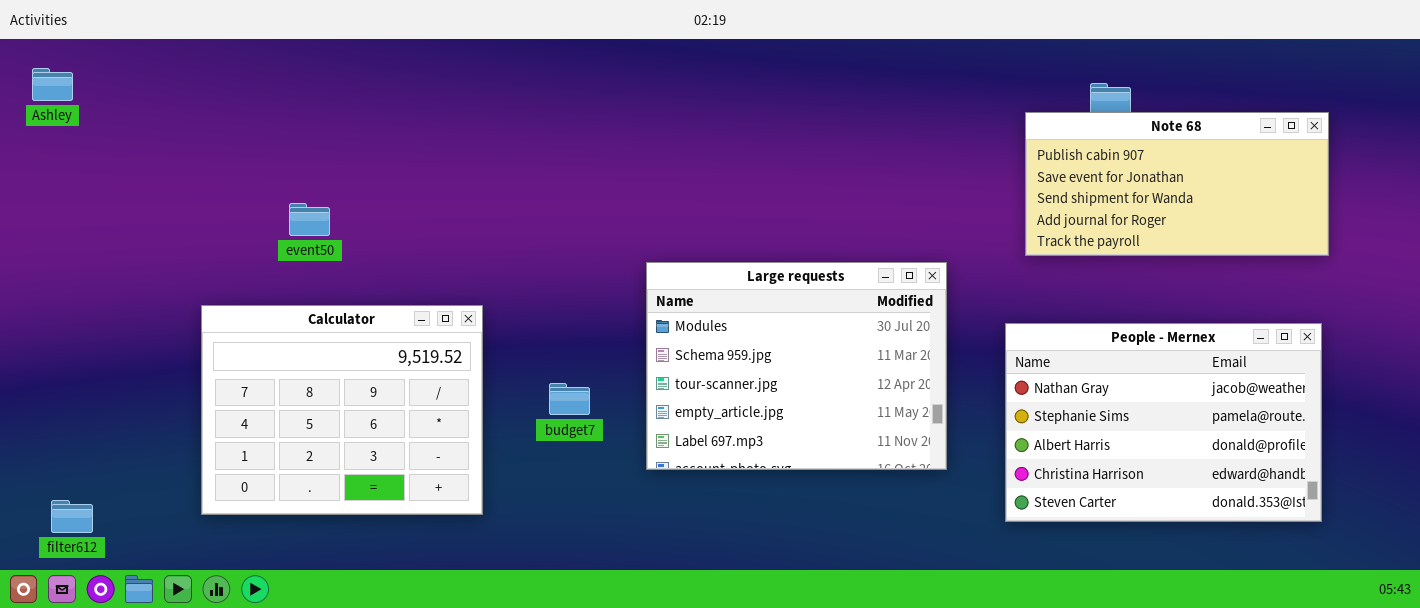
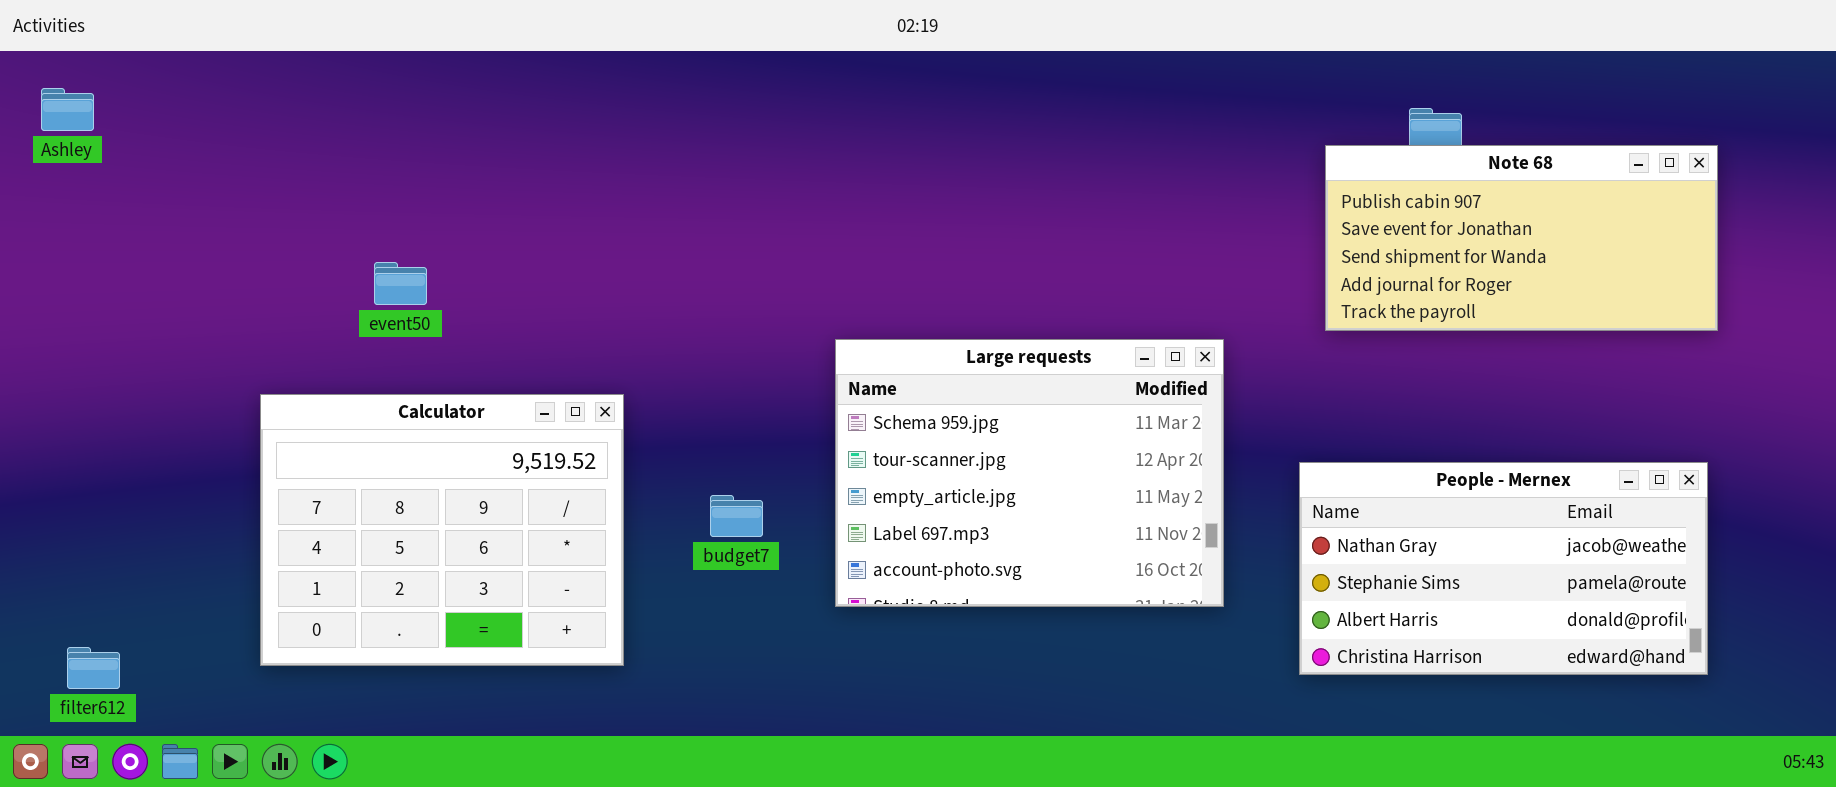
Large requests: [646,262,947,470] -> [835,339,1224,607], scrolled down 1 row
People - Mernex: [1005,323,1322,522] -> [1299,462,1708,675], resized

